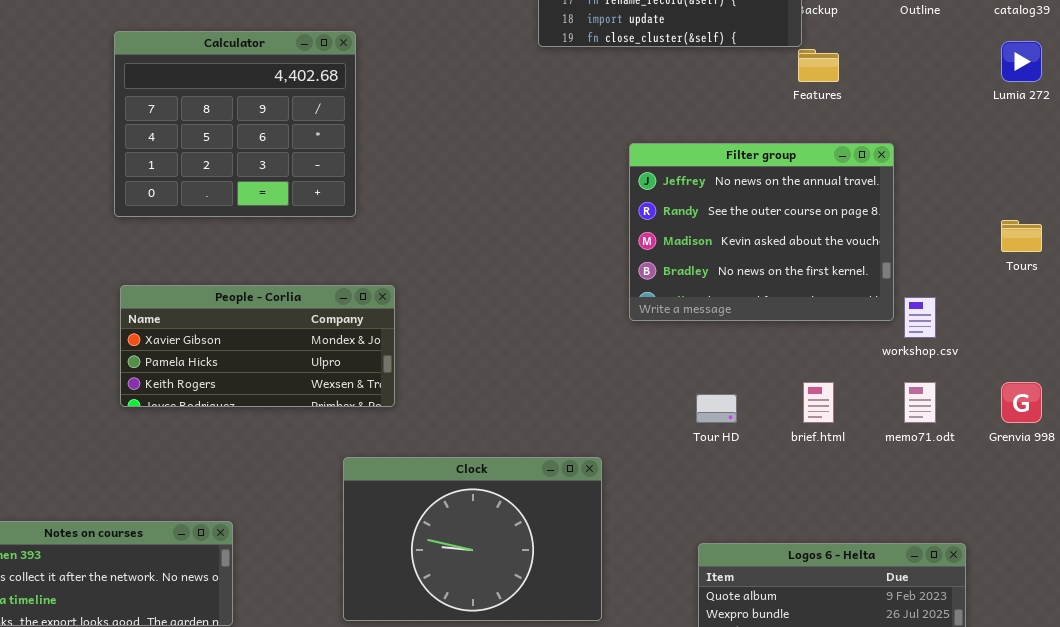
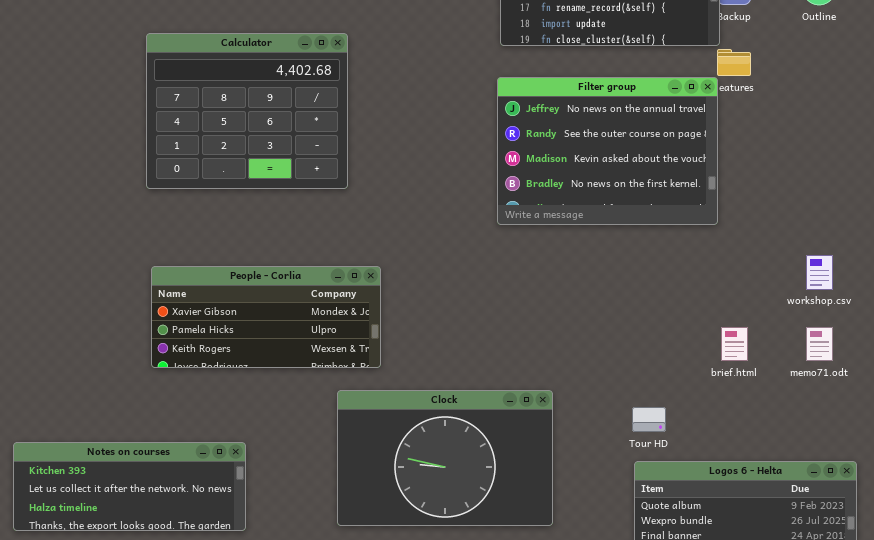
Filter group: [629,143,894,321] -> [497,77,718,225], moved
People - Corlia: [120,285,395,407] -> [151,266,381,368], moved
Tour HD: [696,394,737,423] -> [632,407,666,432], moved

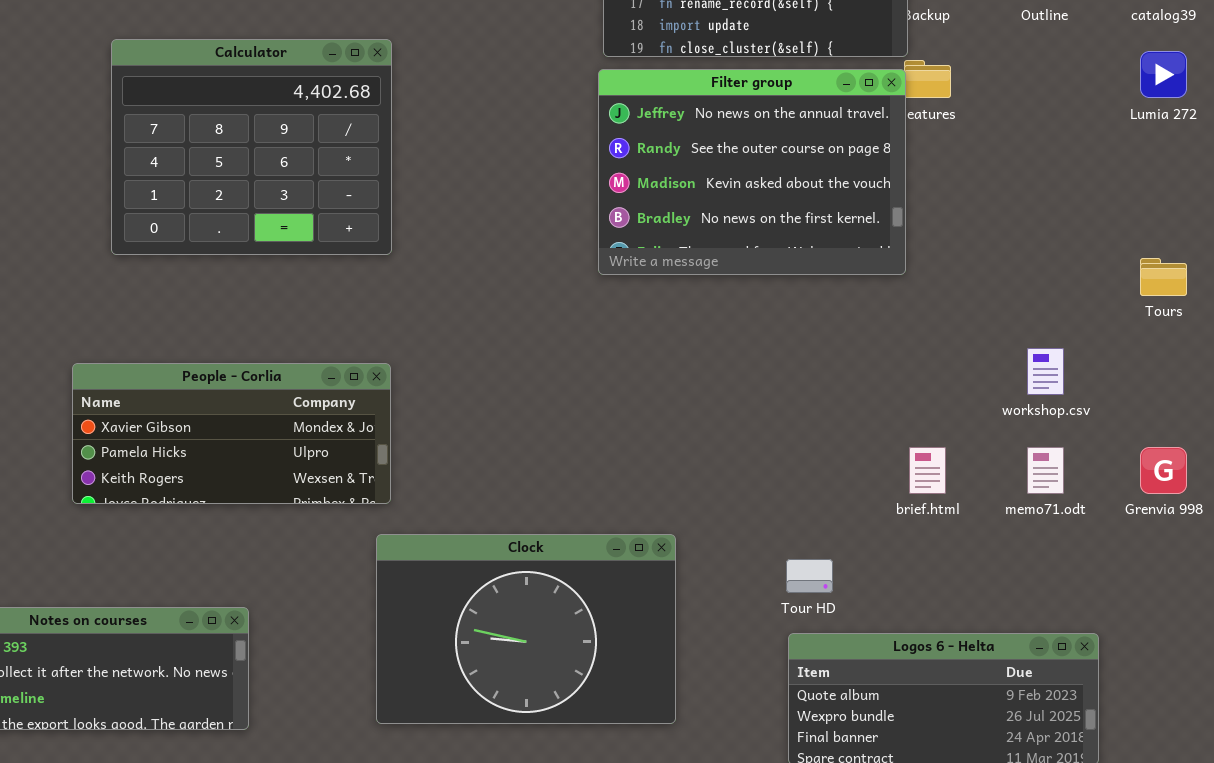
Filter group: [497,77,718,225] -> [598,69,906,275], moved
People - Corlia: [151,266,381,368] -> [72,363,391,504], moved

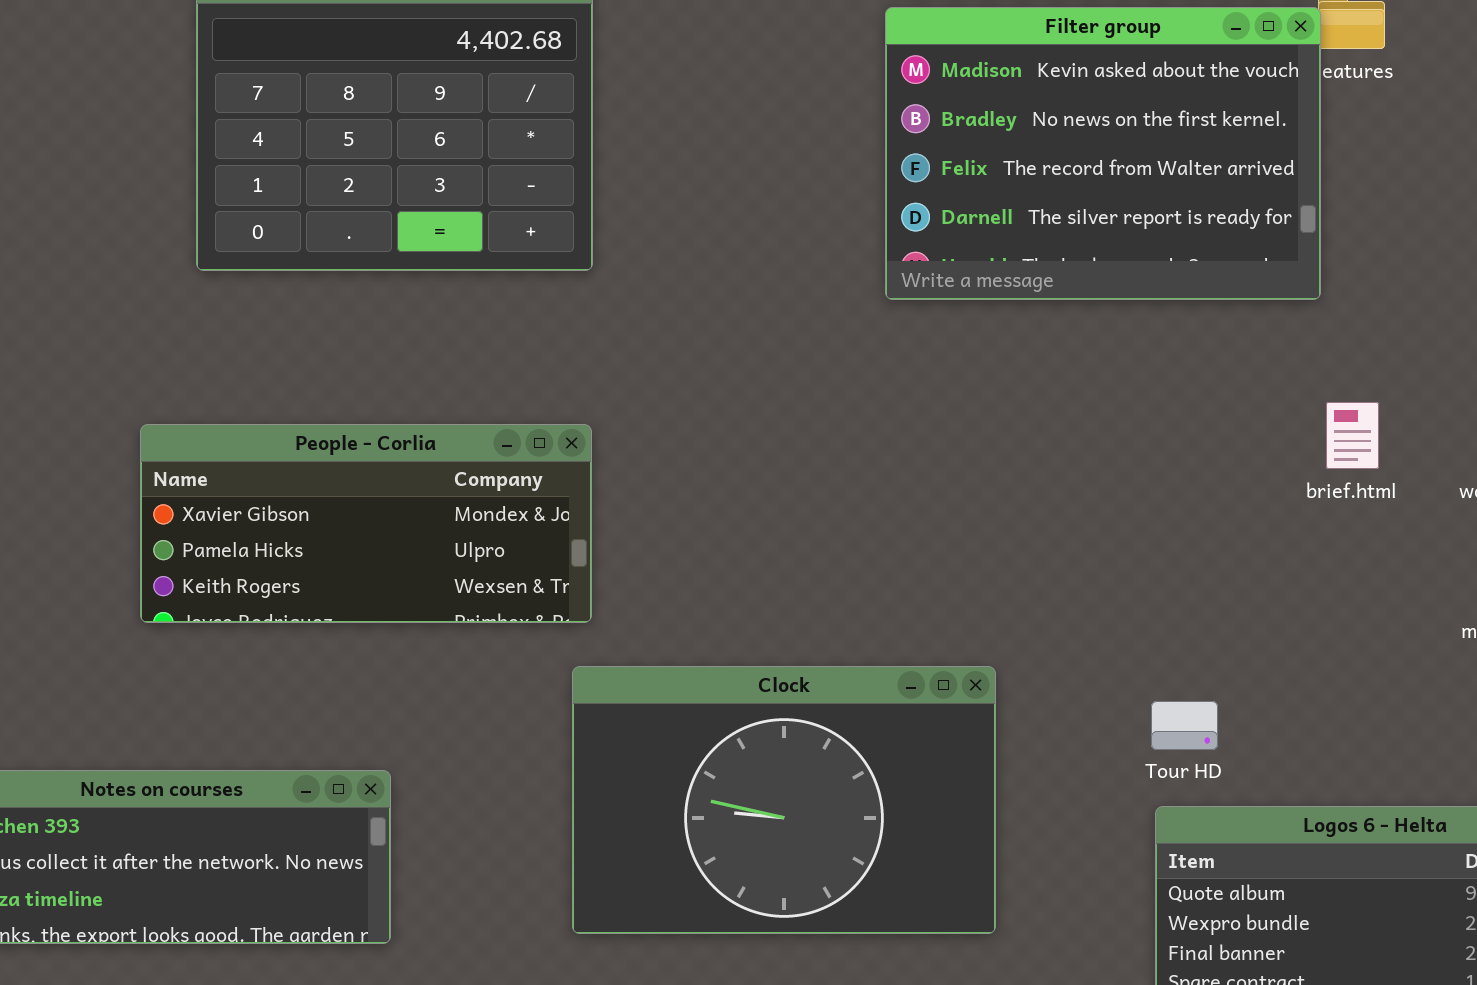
Filter group: [598,69,906,275] -> [885,7,1321,300], scrolled down 2 rows
brief.html: [909,447,946,494] -> [1326,402,1379,469], moved

